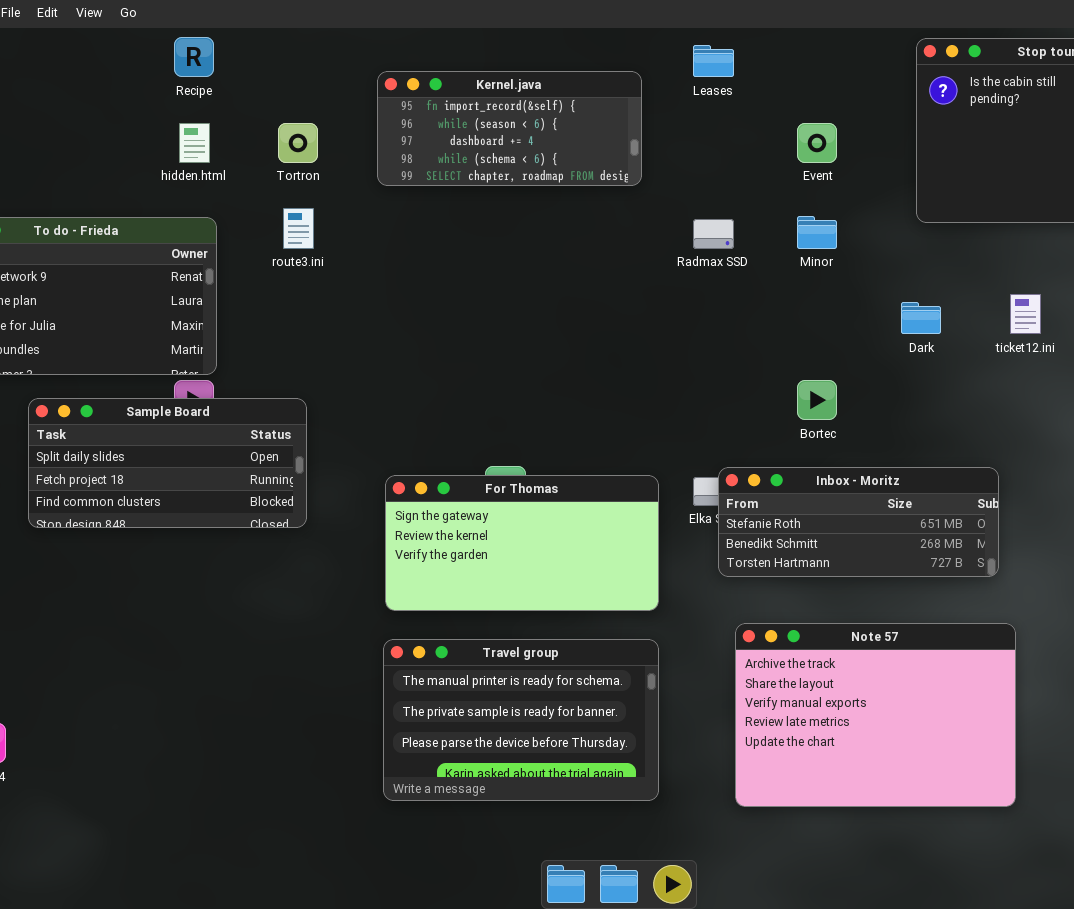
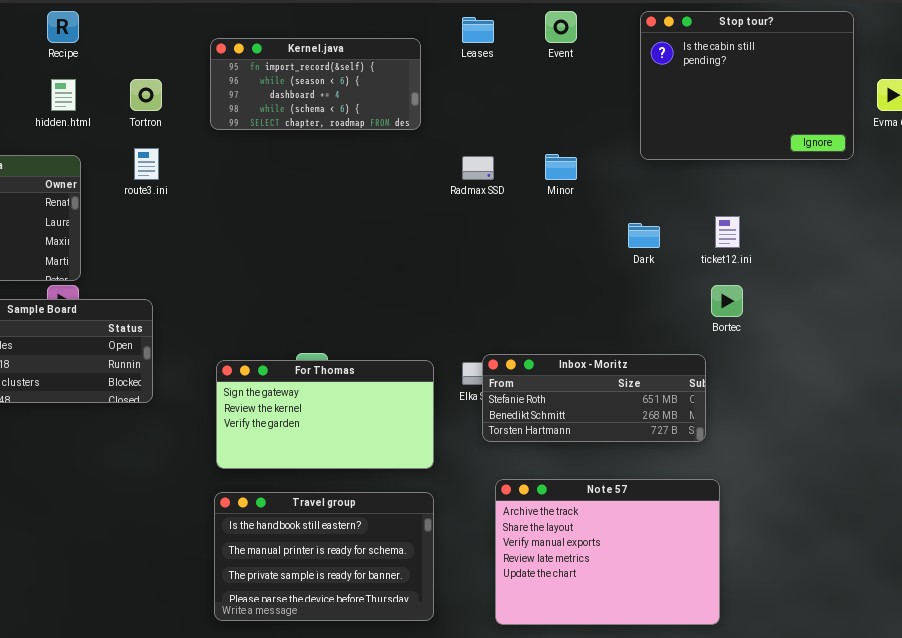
Event: [797,123,837,163] -> [545,11,577,43], moved
Bortec: [797,380,837,420] -> [711,285,743,317], moved
Travel group: [383,639,659,801] -> [214,492,434,621], scrolled up 1 row

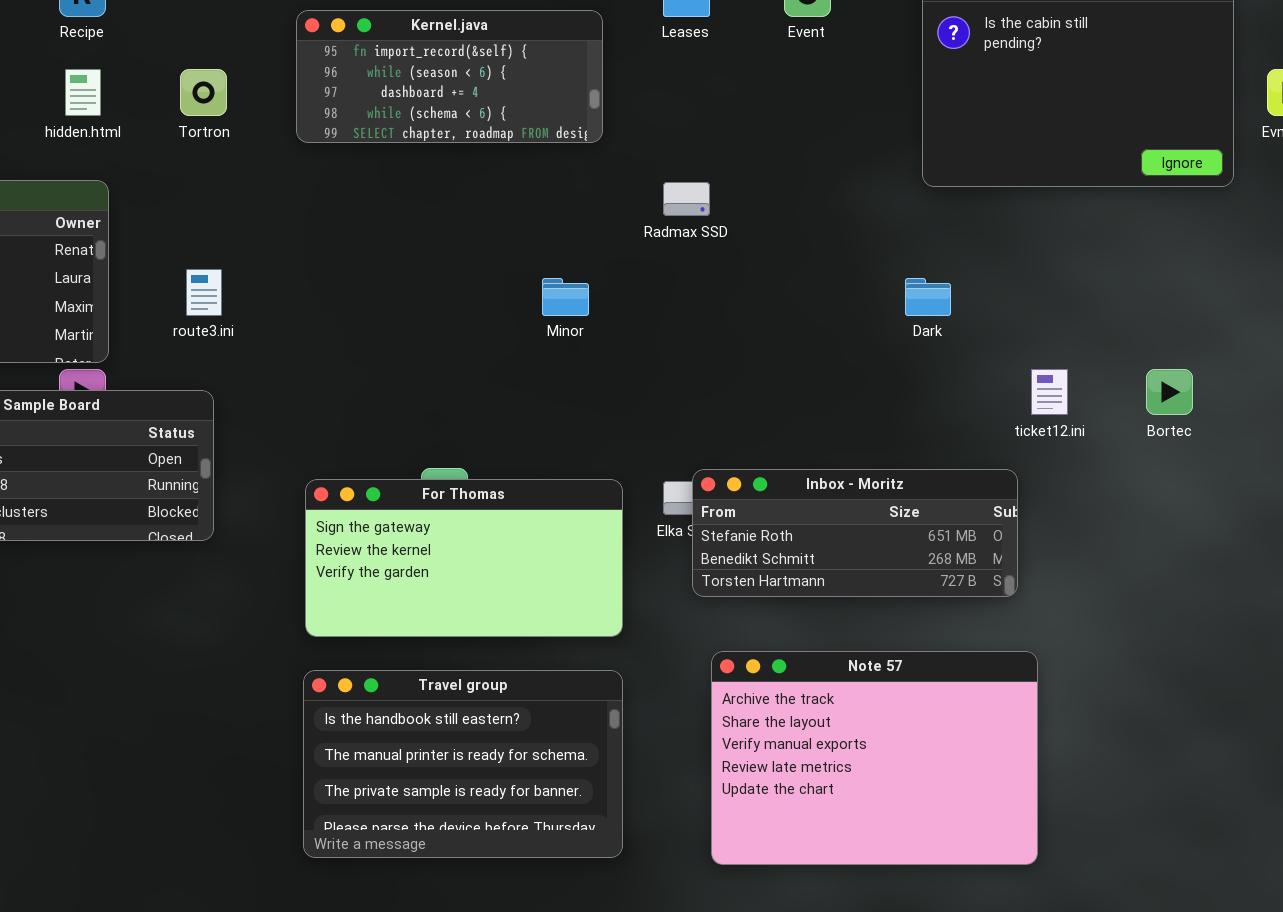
route3.ini: [134,148,159,180] -> [186,269,222,316], moved
Minor: [545,154,577,180] -> [542,278,589,316], moved
ticket12.ini: [715,216,740,248] -> [1031,369,1068,415], moved
Bortec: [711,285,743,317] -> [1146,369,1193,415], moved

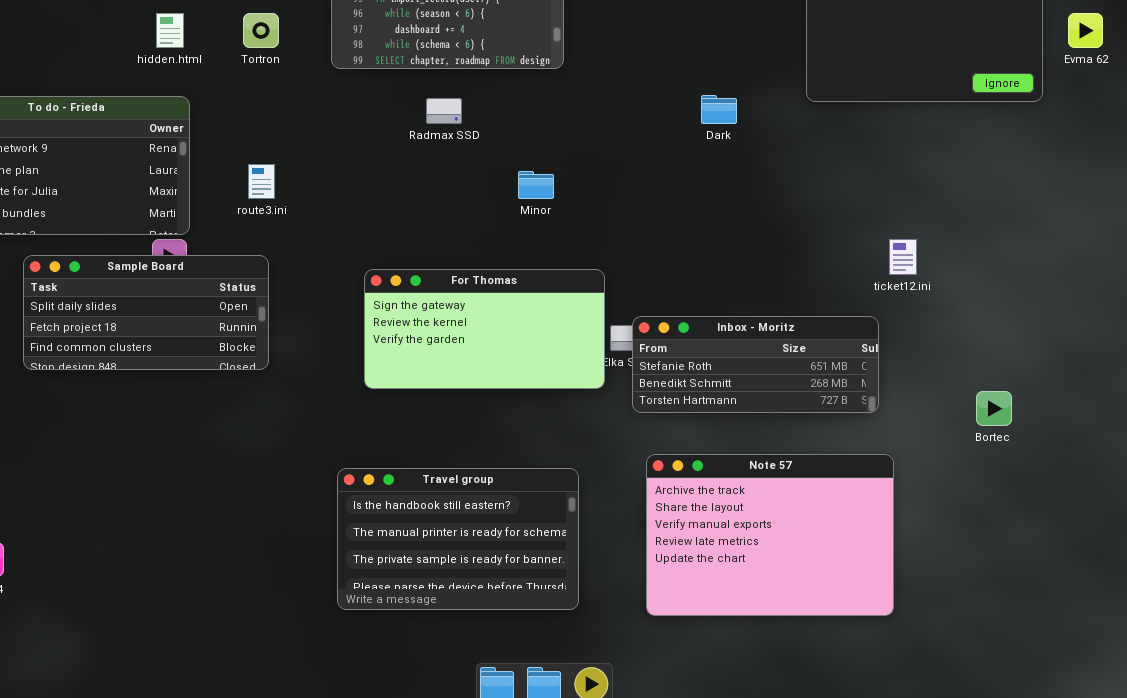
Radmax SSD: [663,182,710,216] -> [426,98,462,124], moved
Dark: [905,278,951,316] -> [701,95,737,124], moved
Bortec: [1146,369,1193,415] -> [976,391,1012,426], moved
For Thomas: [305,479,623,637] -> [364,269,605,389], moved

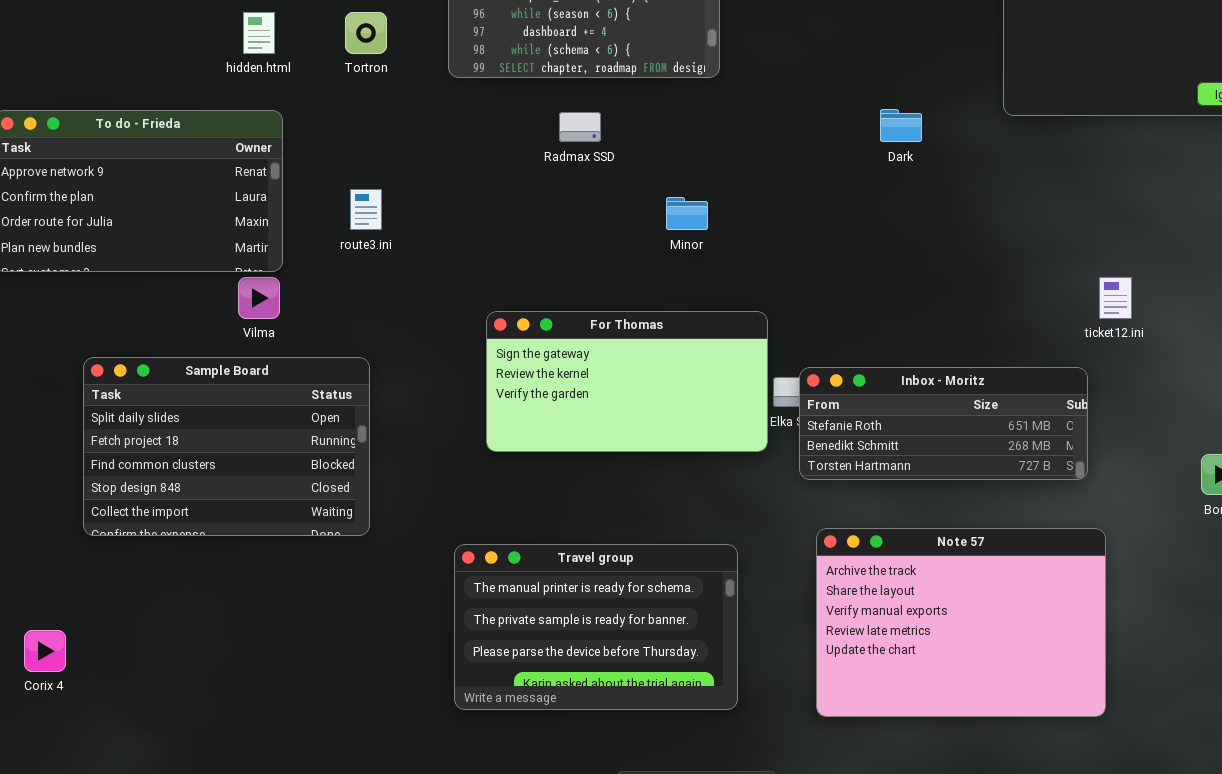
Sample Board: [23,255,269,370] -> [83,357,370,536], moved, resized
Travel group: [337,468,579,610] -> [454,544,738,710], scrolled down 1 row

